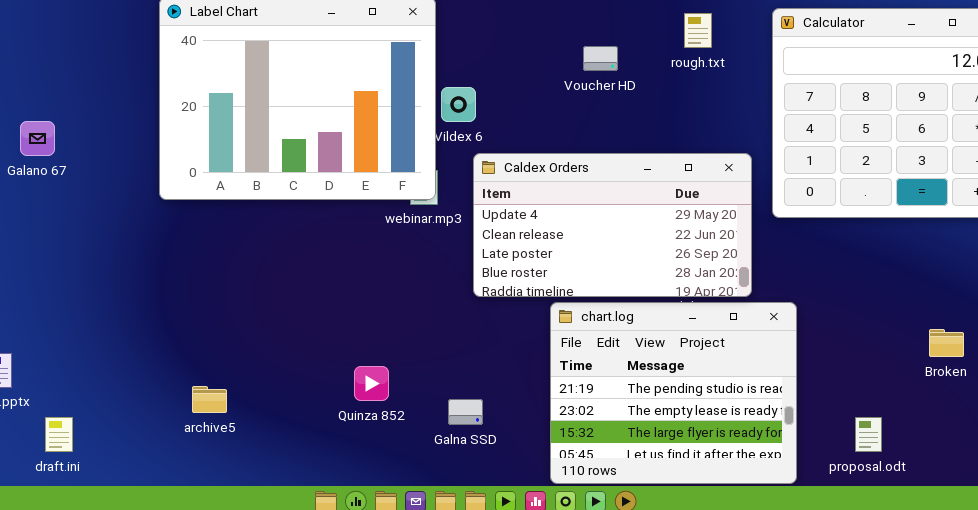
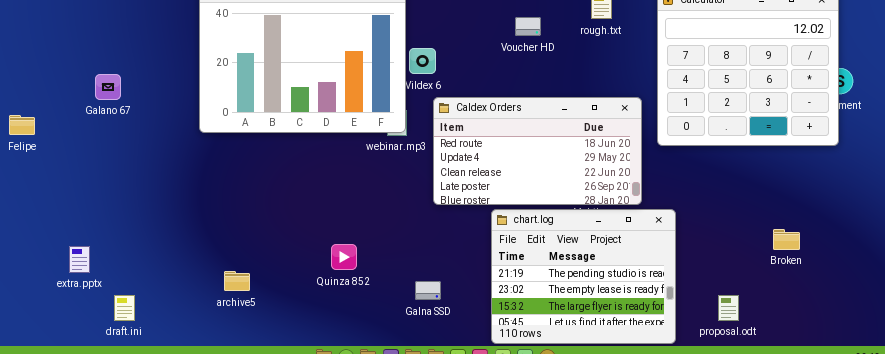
Caldex Orders: [473,153,752,297] -> [433,97,642,205], scrolled up 1 row
Quinza 852: [354,366,389,401] -> [331,244,357,270], moved

